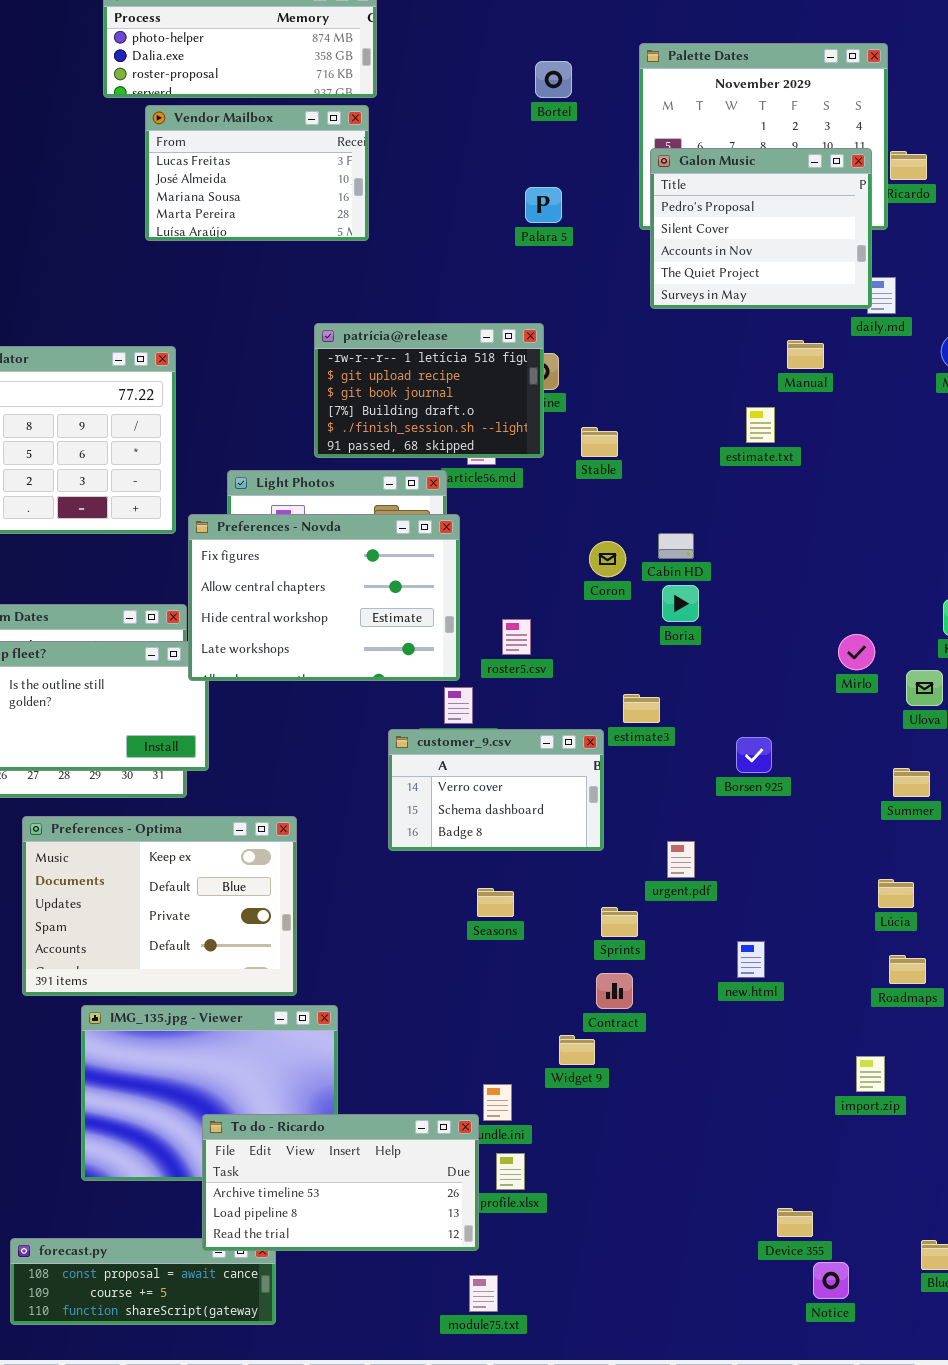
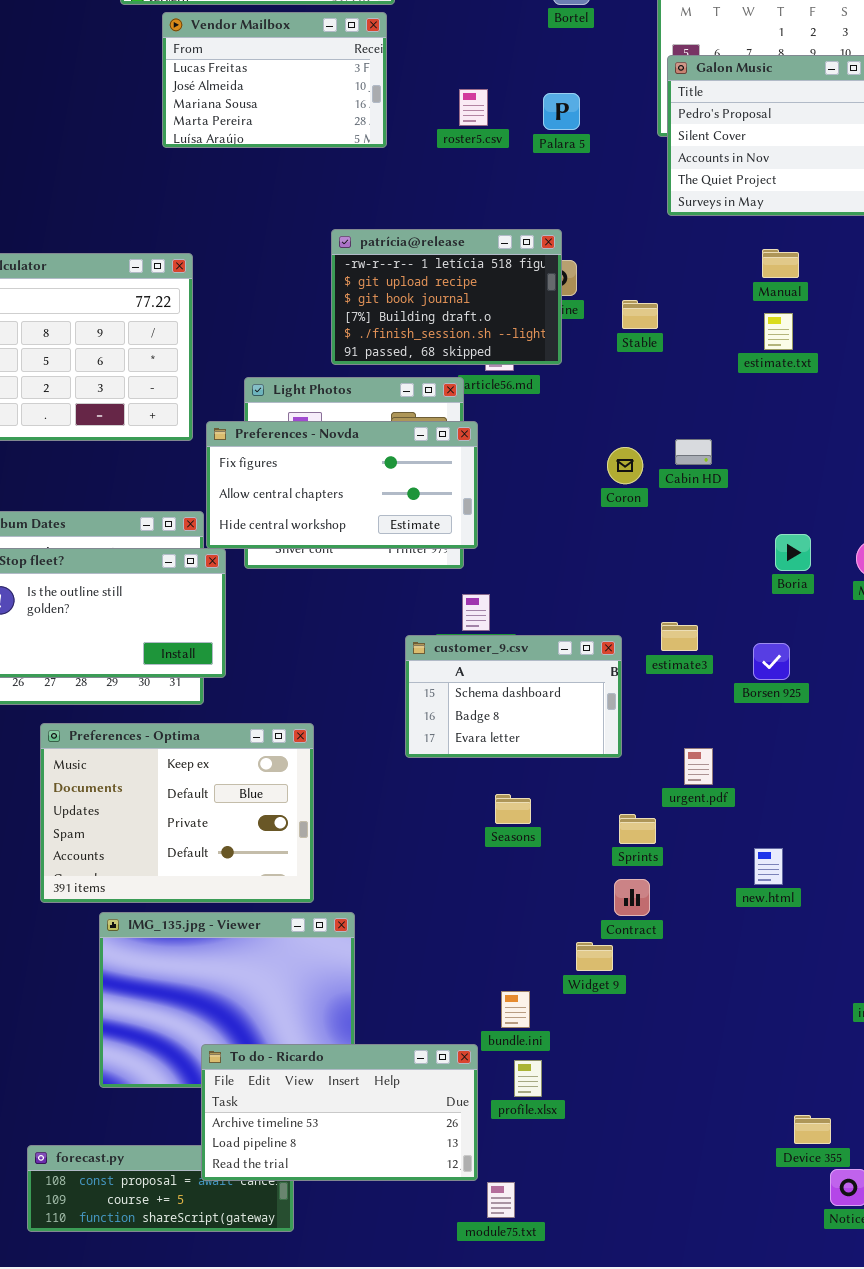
Manual: [787,340,824,369] -> [762,249,799,278], moved
Stable: [581,427,618,457] -> [622,300,658,329], moved
Preferences - Novda: [188,514,460,681] -> [206,421,478,549], resized
Boria: [662,585,699,622] -> [775,534,811,571], moved
roster5.csv: [502,619,531,655] -> [459,89,488,126], moved
estimate3: [623,694,660,723] -> [661,622,698,651], moved
customer_9.csv: [388,729,604,851] -> [405,635,622,758], scrolled down 1 row
To do - Ricardo: [202,1114,479,1251] -> [201,1044,478,1181], moved

